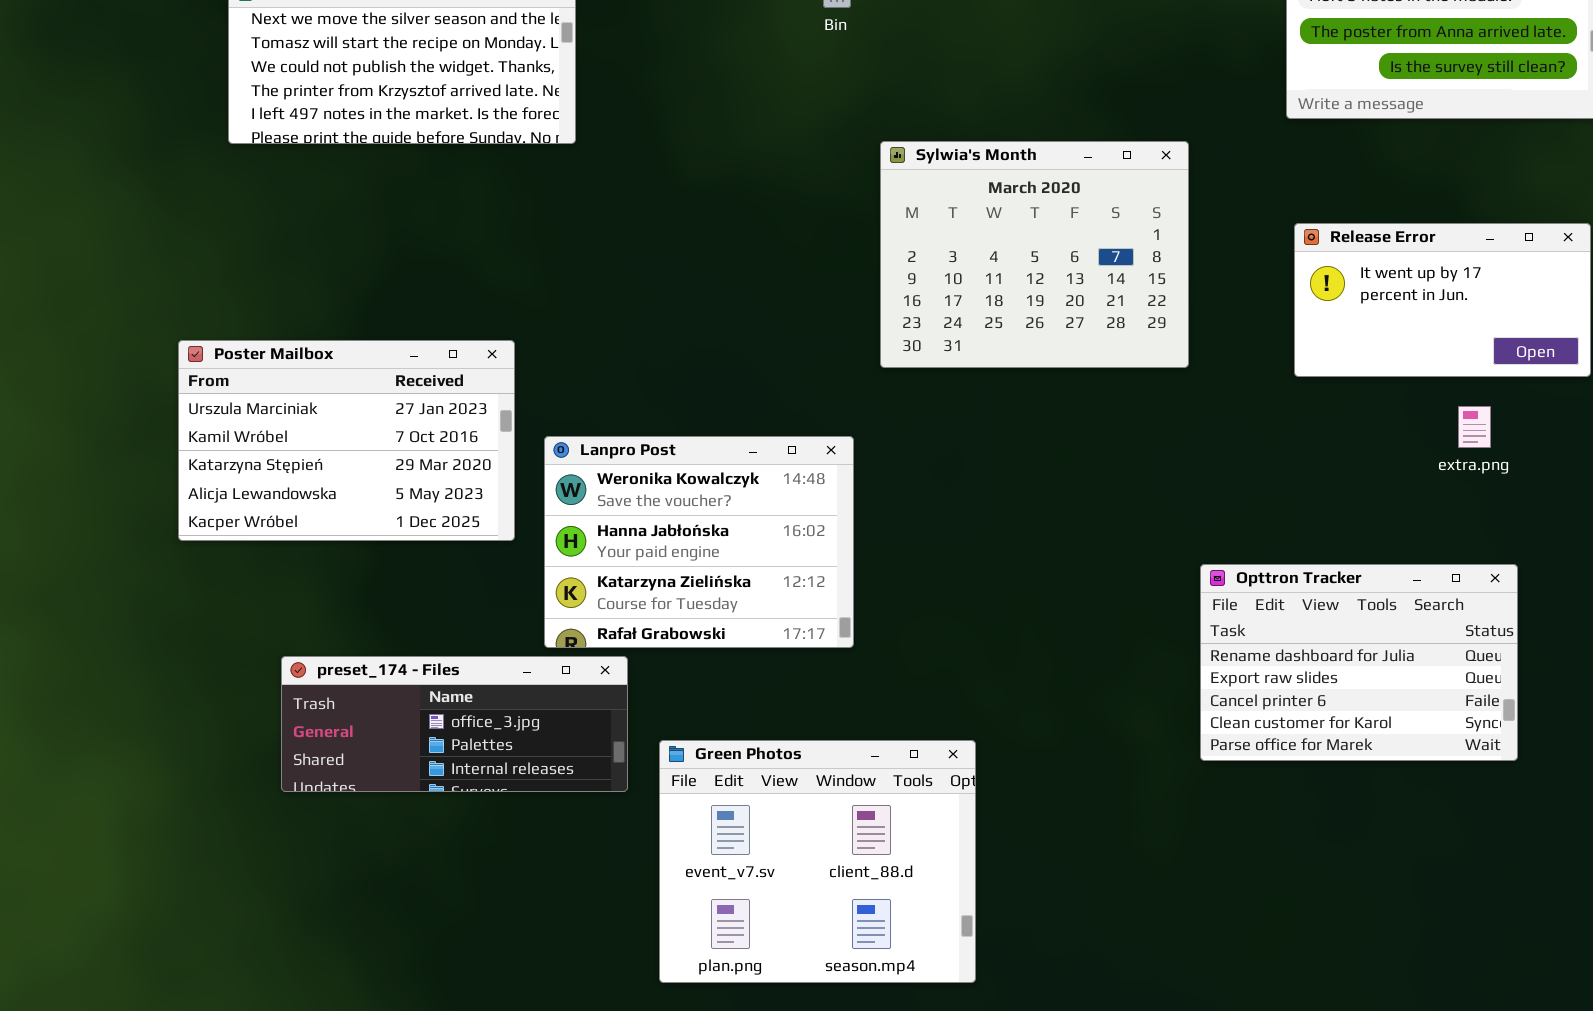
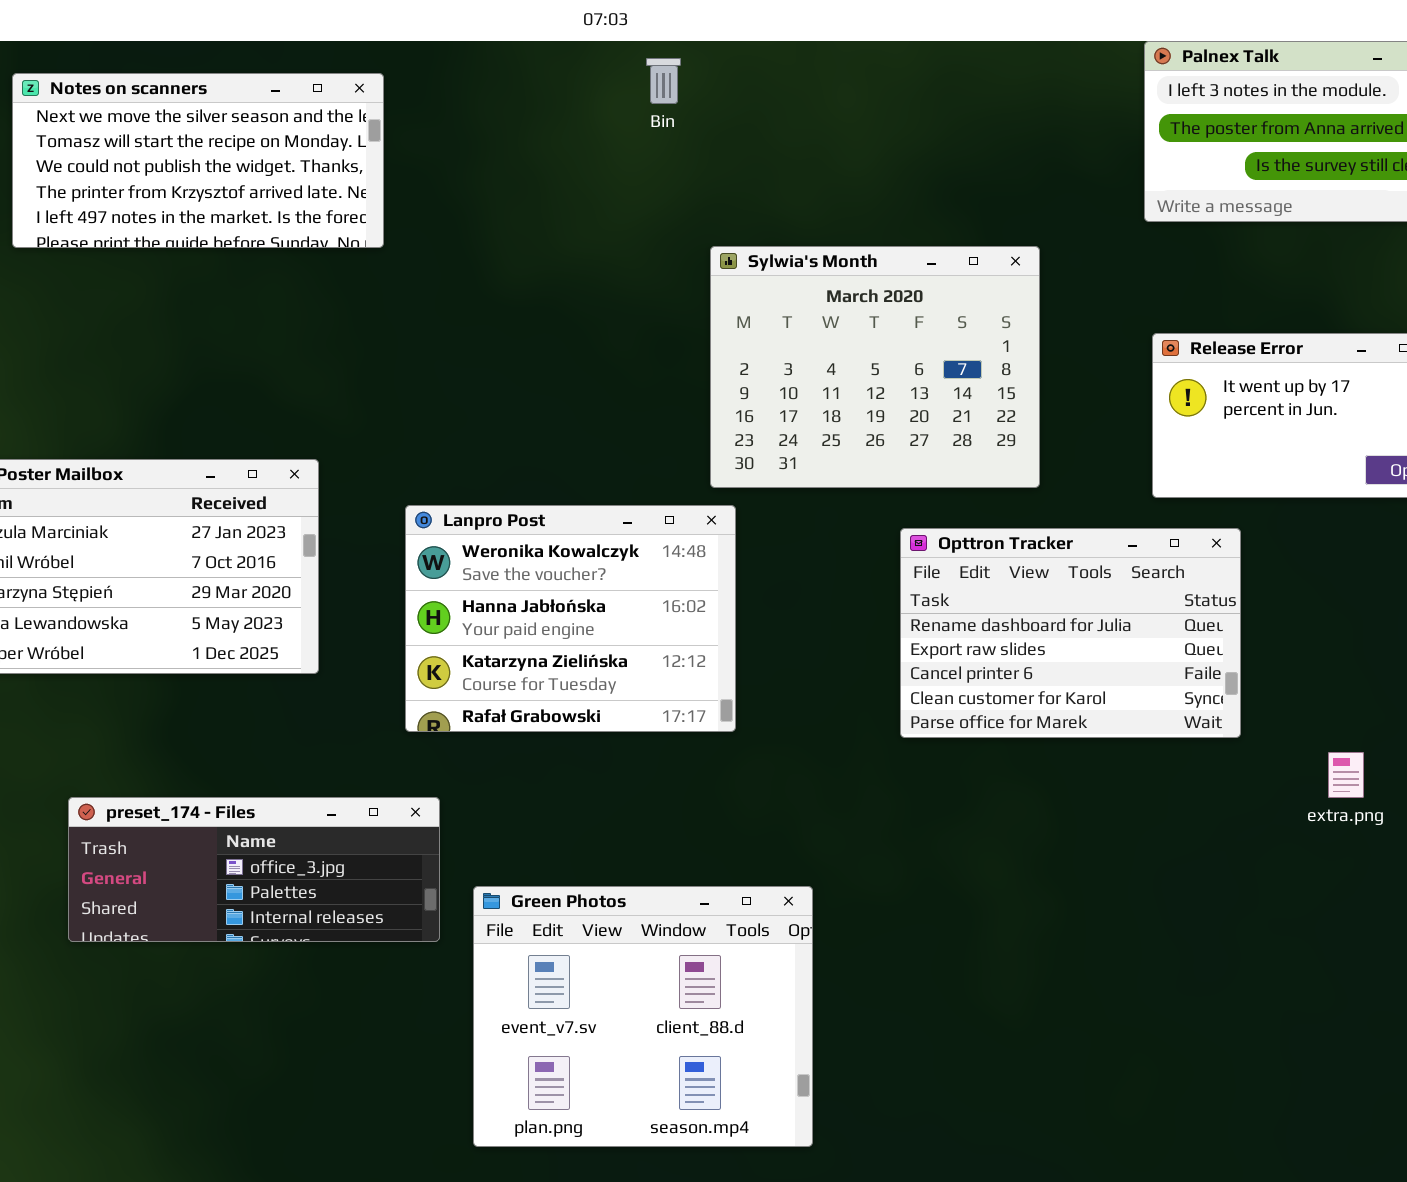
extra.png: [1458,406,1491,448] -> [1328,752,1364,798], moved
Lanpro Post: [544,436,854,648] -> [405,505,736,732], moved
Opttron Tracker: [1200,564,1518,761] -> [900,528,1241,738], moved

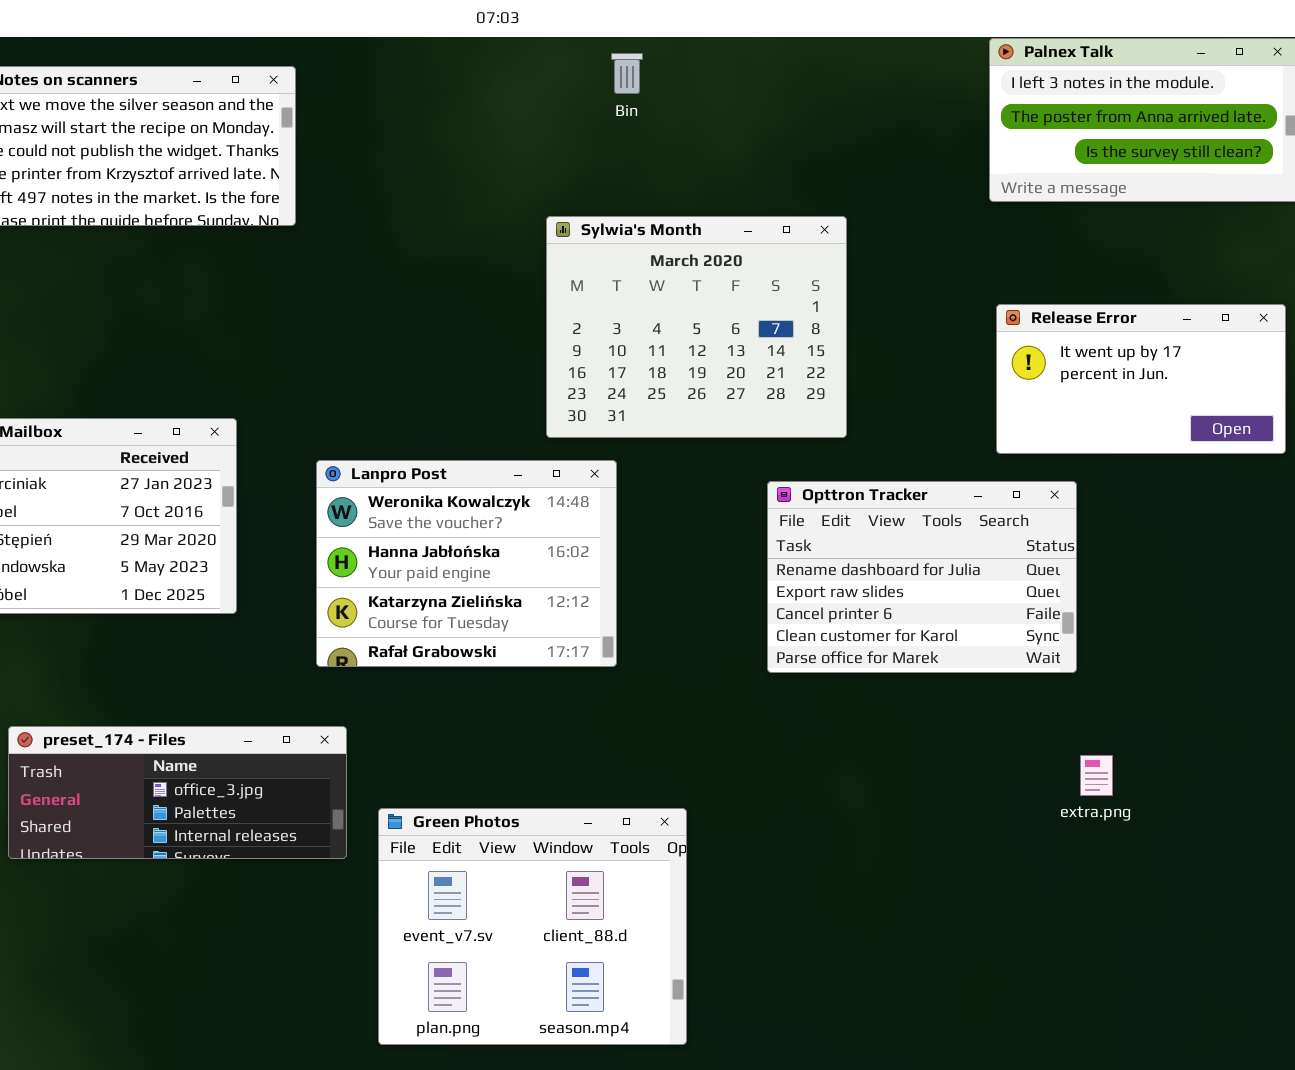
Bin: [646,58,681,104] -> [611,53,643,94], moved
Sylwia's Month: [710,246,1040,488] -> [546,216,847,438], moved
extra.png: [1328,752,1364,798] -> [1080,755,1113,796], moved

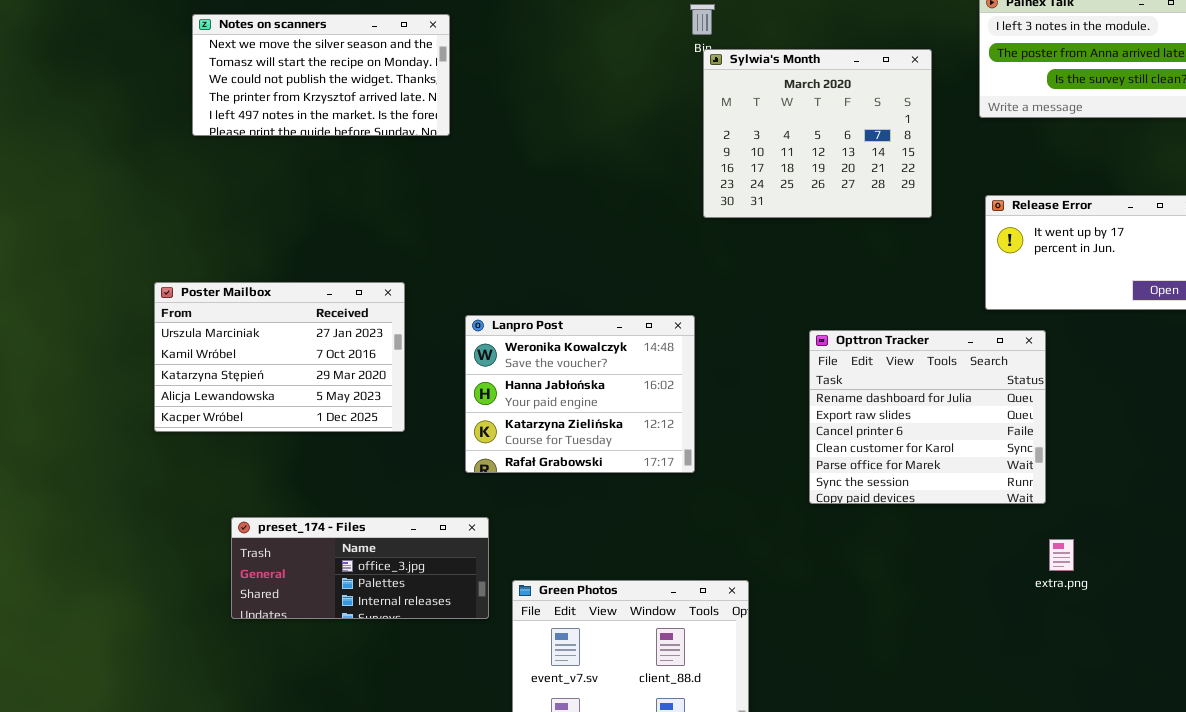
Sylwia's Month: [546,216,847,438] -> [703,49,932,218], moved
Opttron Tracker: [767,481,1077,673] -> [809,330,1046,504], resized

